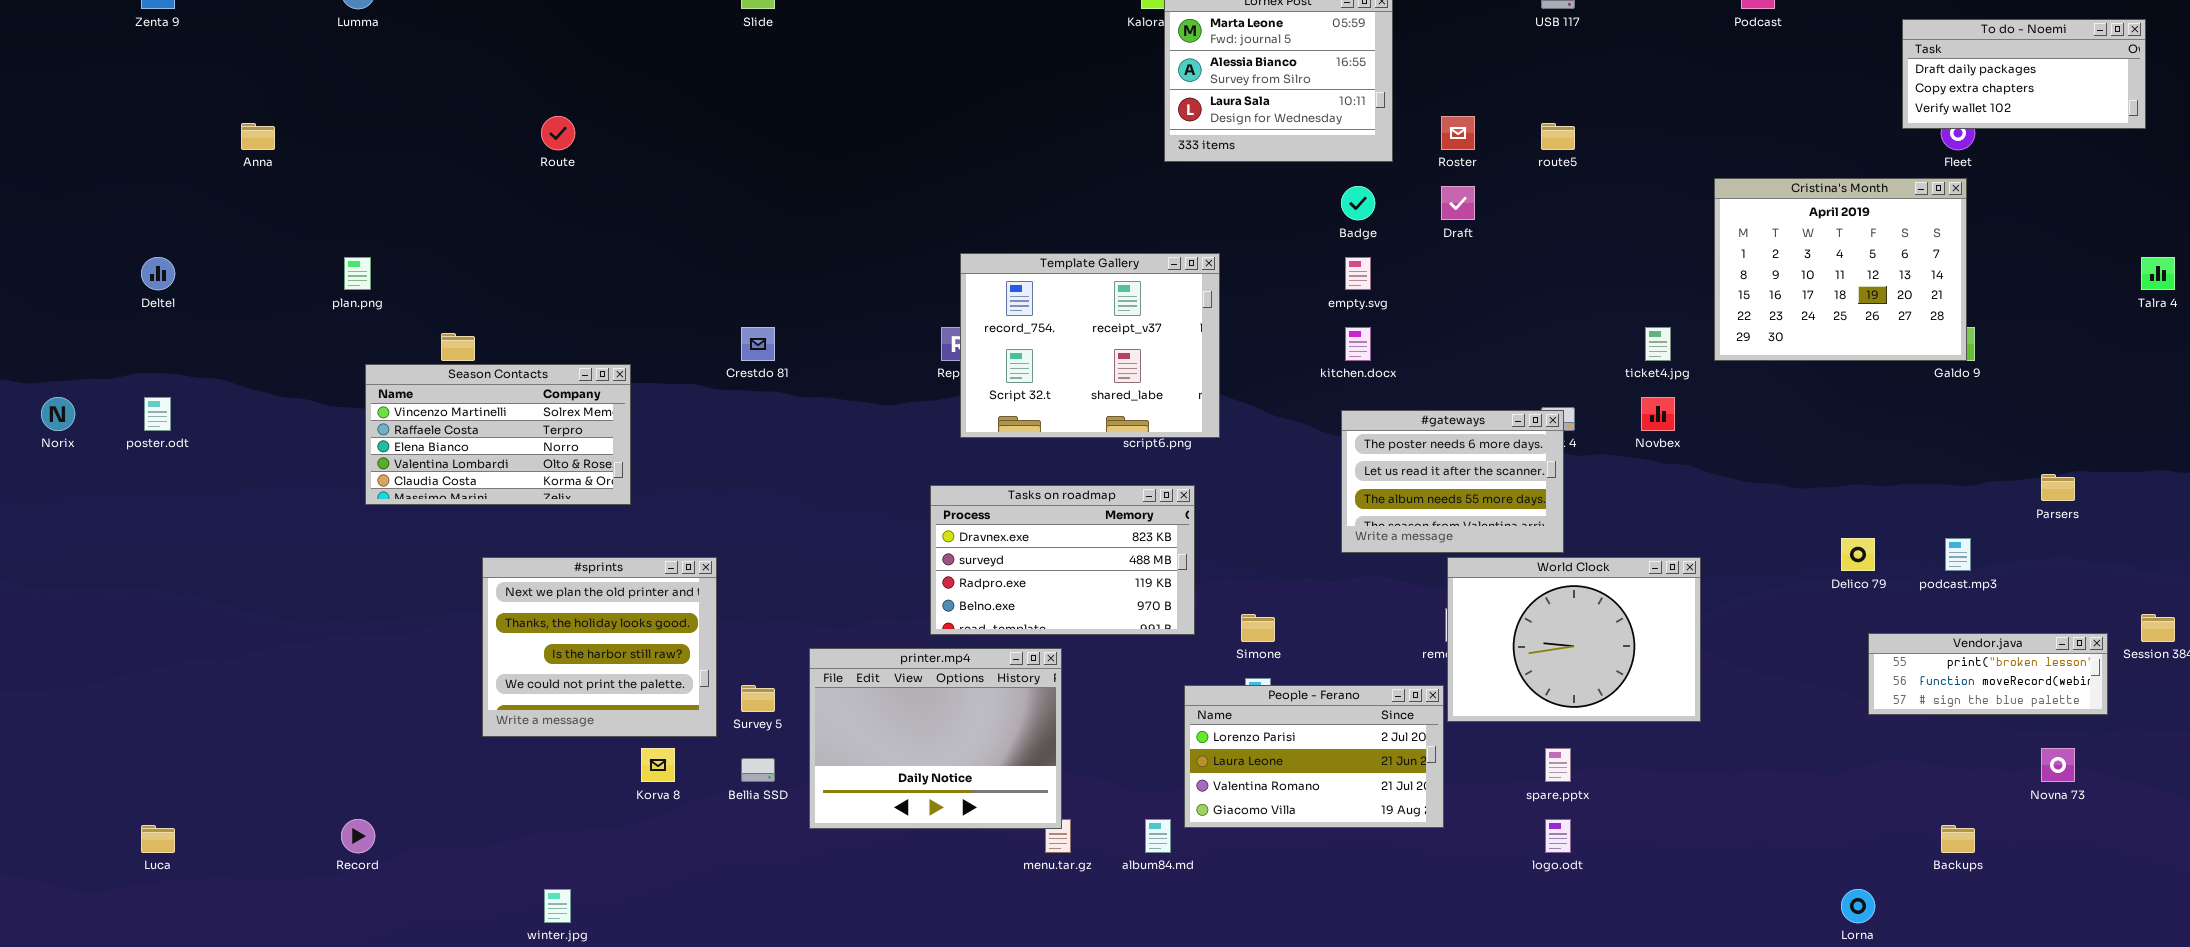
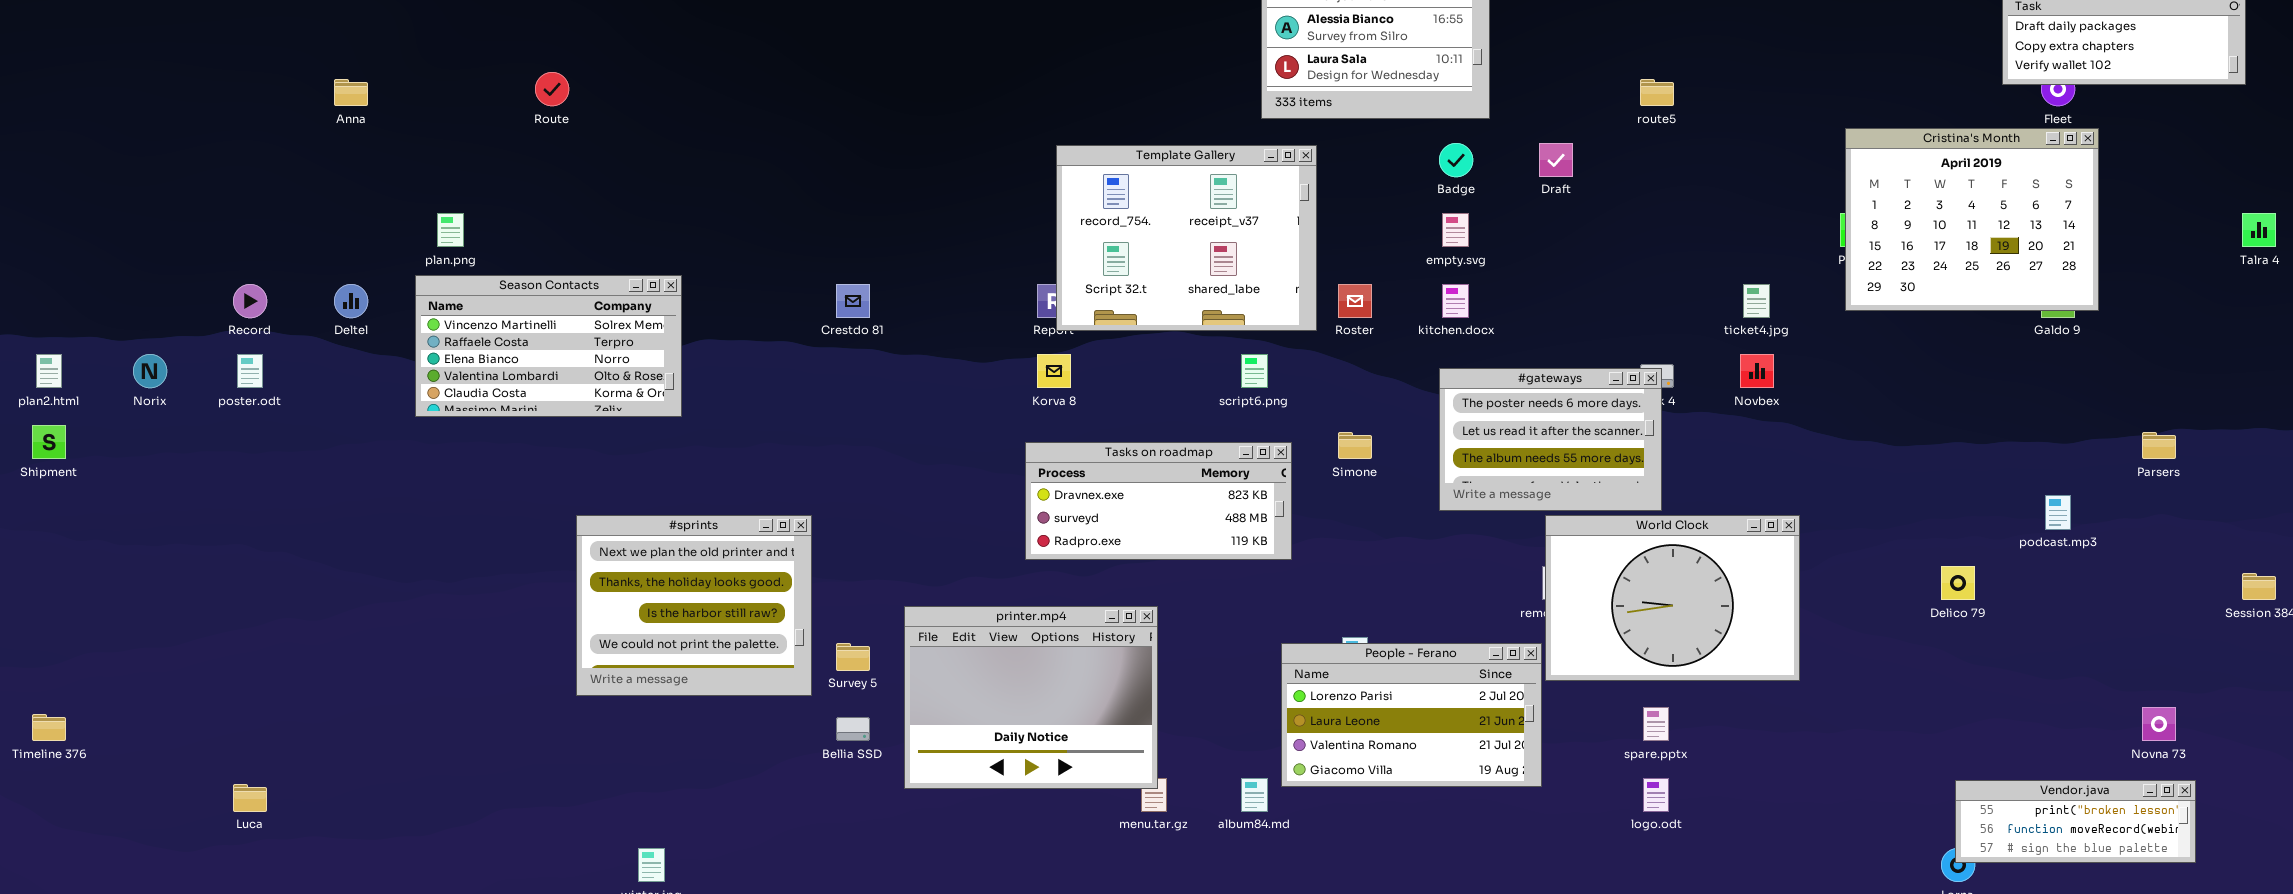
Route: [541,116,575,150] -> [535,72,569,106], moved
Roster: [1441,116,1475,150] -> [1338,284,1372,318], moved
Cristina's Month: [1714,178,1967,361] -> [1845,128,2099,311], moved
Template Gallery: [960,253,1220,438] -> [1056,145,1317,331], moved
Deltel: [141,257,175,290] -> [334,284,368,318], moved
Season Contacts: [365,364,631,505] -> [415,275,682,417], moved
Tasks on roadmap: [930,485,1195,635] -> [1025,442,1292,560], resized
Delico 79: [1841,538,1875,571] -> [1941,566,1975,600], moved
Simone: [1241,614,1275,642] -> [1338,432,1372,459], moved
Vendor.java: [1868,633,2108,715] -> [1955,780,2196,863], moved
Korva 8: [641,748,675,782] -> [1037,354,1071,388], moved
Record: [341,819,375,853] -> [233,284,267,318], moved

